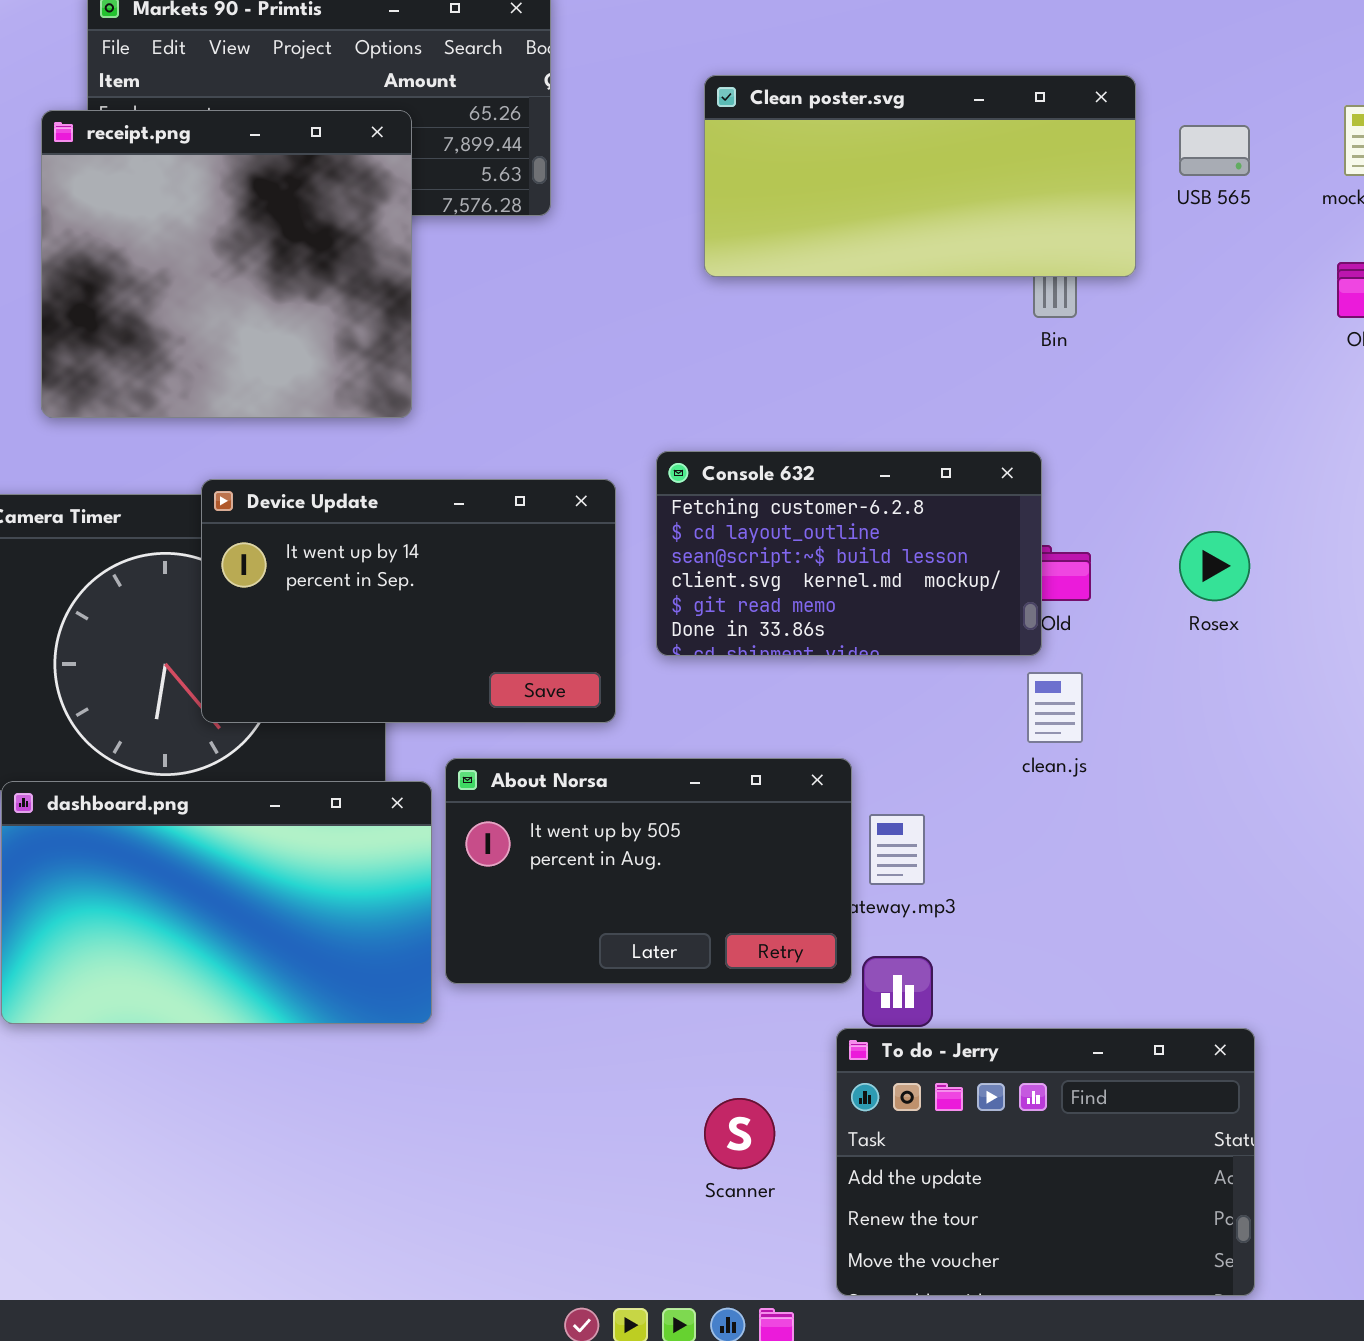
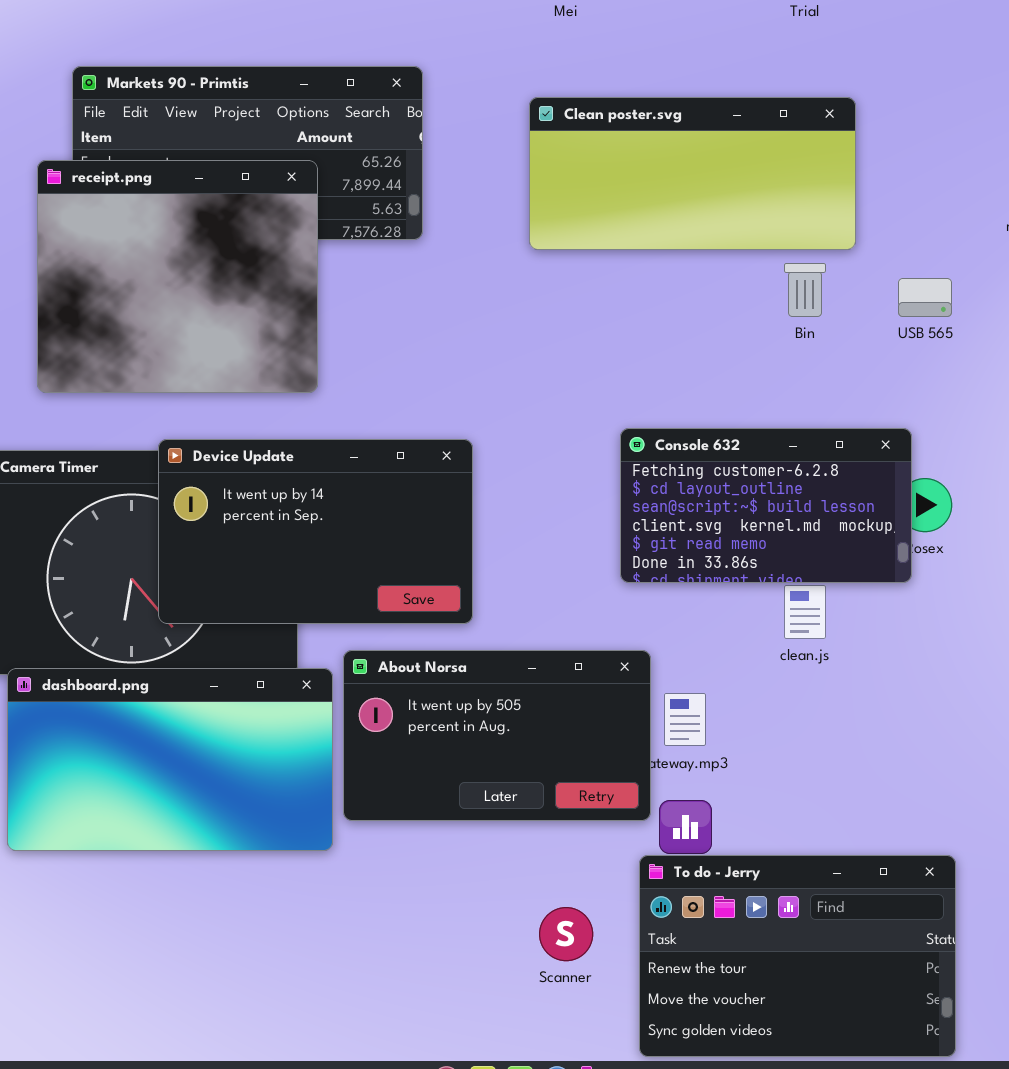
Clean poster.svg: [704,75,1136,277] -> [529,97,856,250], moved
USB 565: [1179,125,1250,176] -> [898,278,952,317], moved
Console 632: [656,451,1042,656] -> [620,428,912,583], moved
To do - Jerry: [836,1028,1255,1296] -> [639,855,956,1057], scrolled down 1 row

